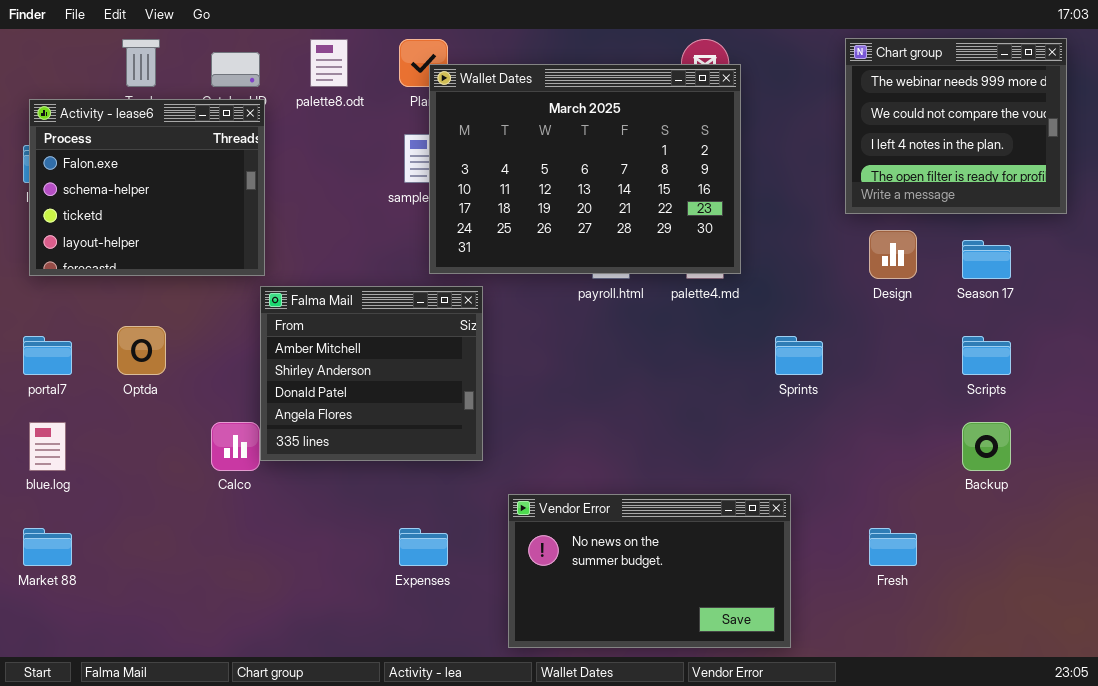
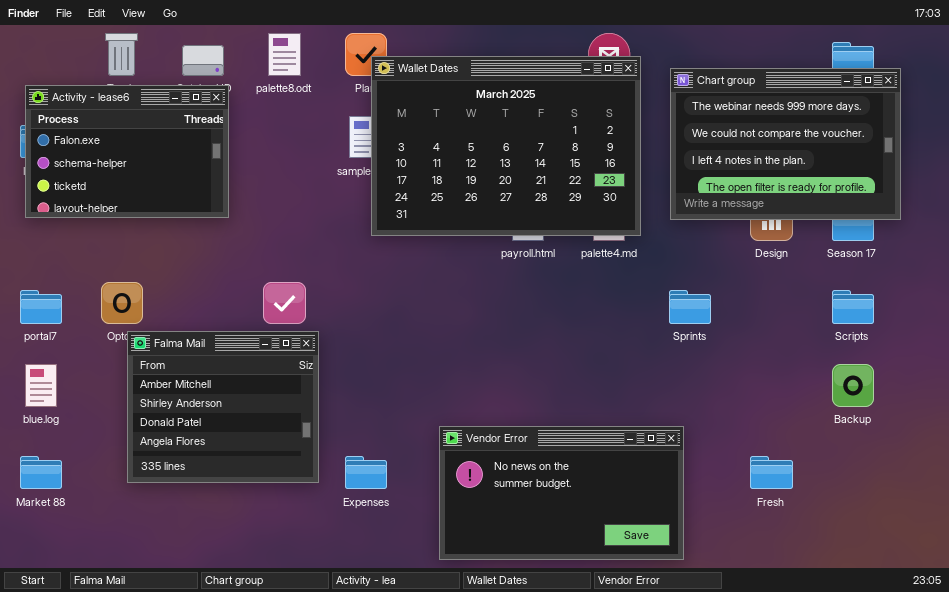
Chart group: [845,38,1067,214] -> [670,68,901,220], moved, resized
Activity - lease6: [29,99,265,276] -> [25,85,229,218], resized
Falma Mail: [260,286,483,461] -> [127,331,319,483], moved

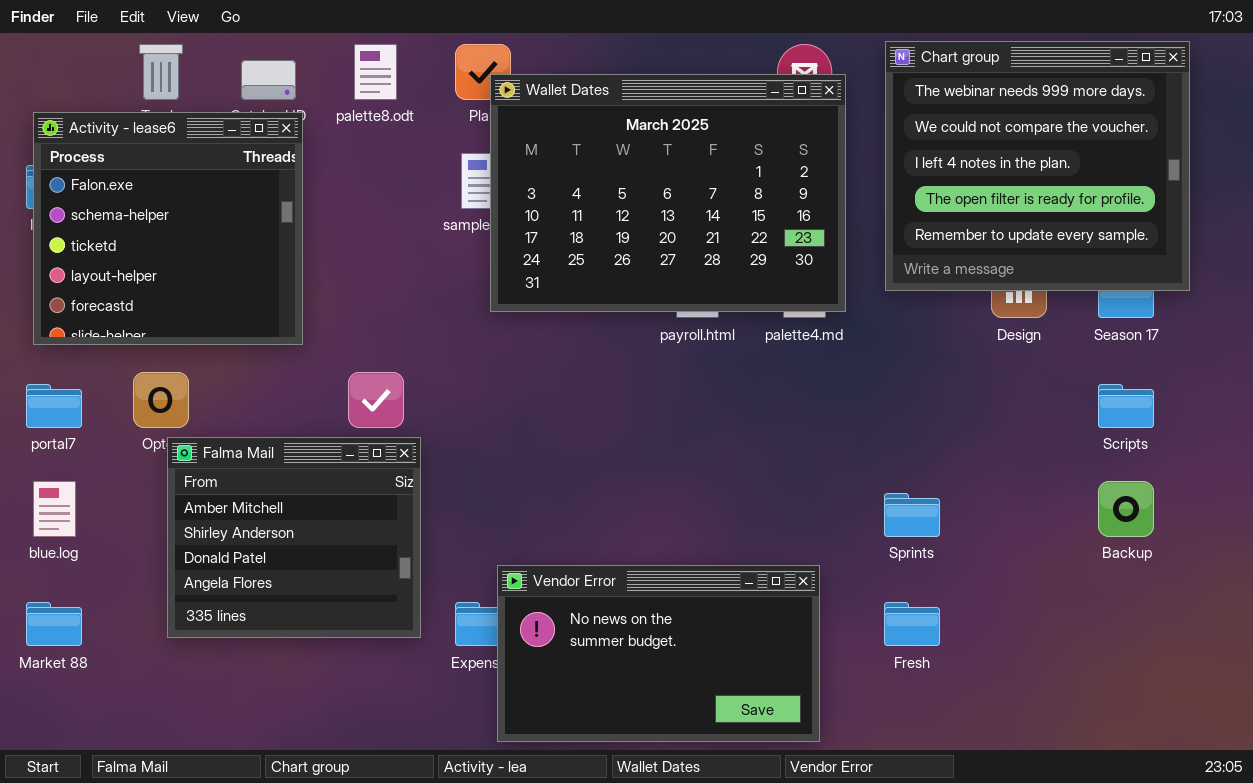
Chart group: [670,68,901,220] -> [885,41,1190,291], resized
Activity - lease6: [25,85,229,218] -> [33,112,303,345], resized
Sprints: [669,290,711,324] -> [884,493,940,537], moved
Vendor Error: [439,426,684,560] -> [497,565,820,742], moved
Fresh: [750,456,793,489] -> [884,602,940,646], moved

